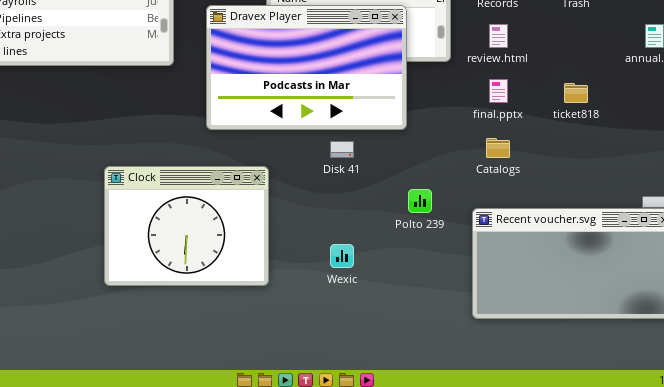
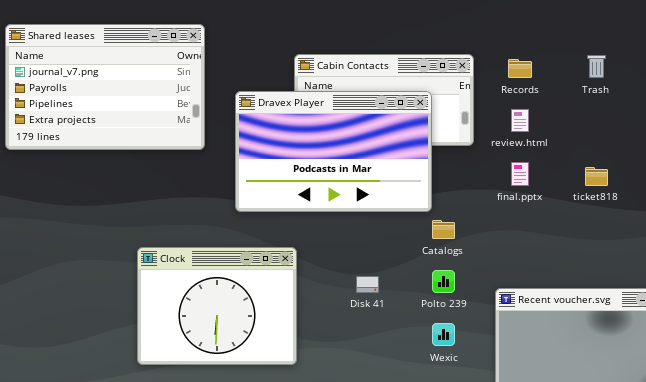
Catalogs: [486,138,510,158] -> [432,220,455,239], moved
Disk 41: [330,141,354,158] -> [356,276,379,293], moved
Wexic: [330,244,354,268] -> [432,323,455,346], moved

